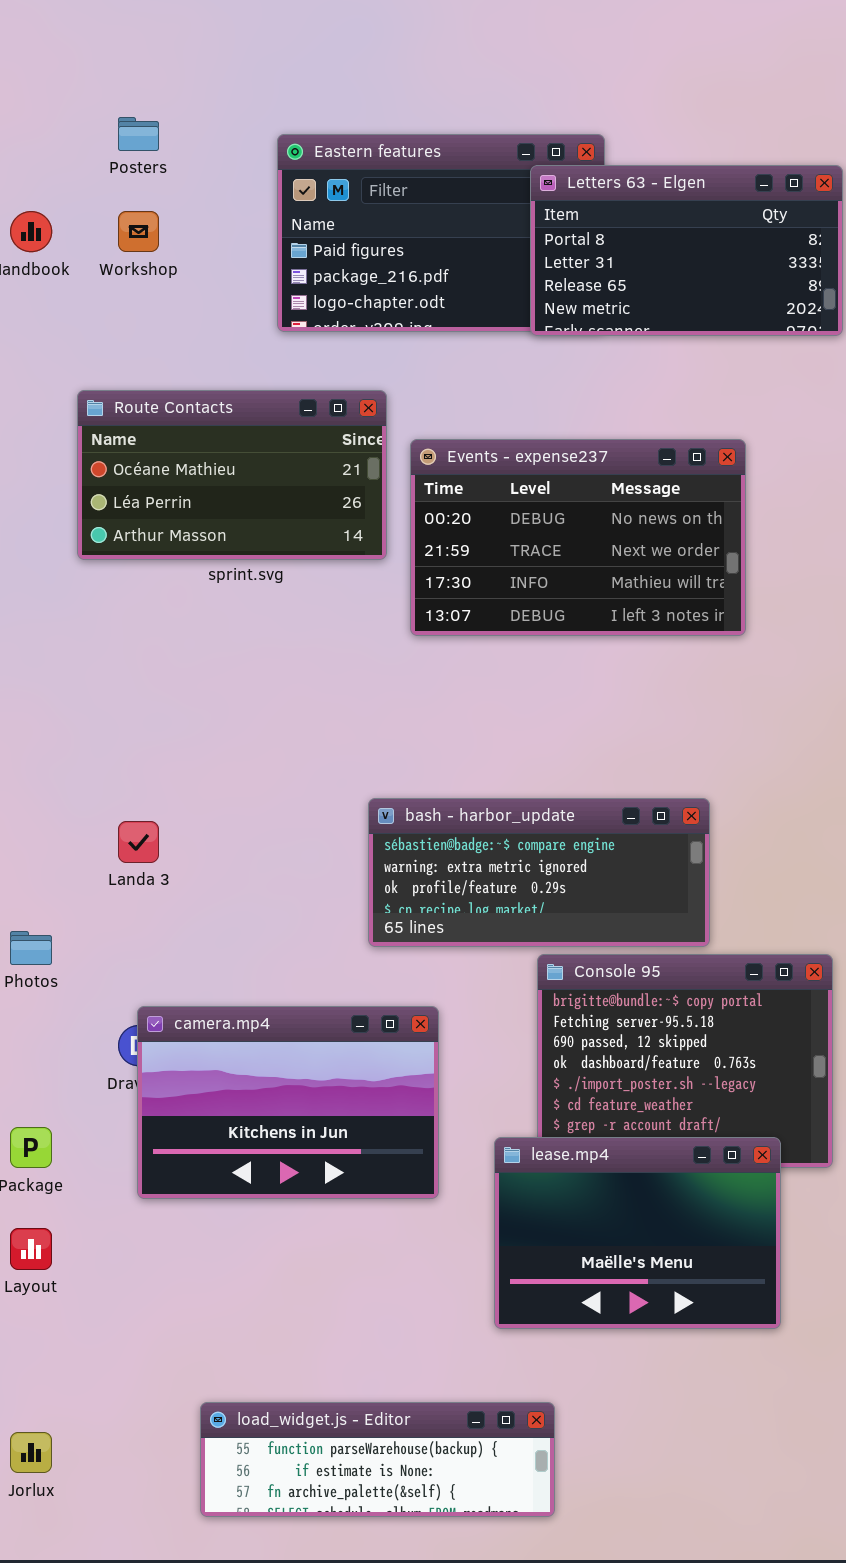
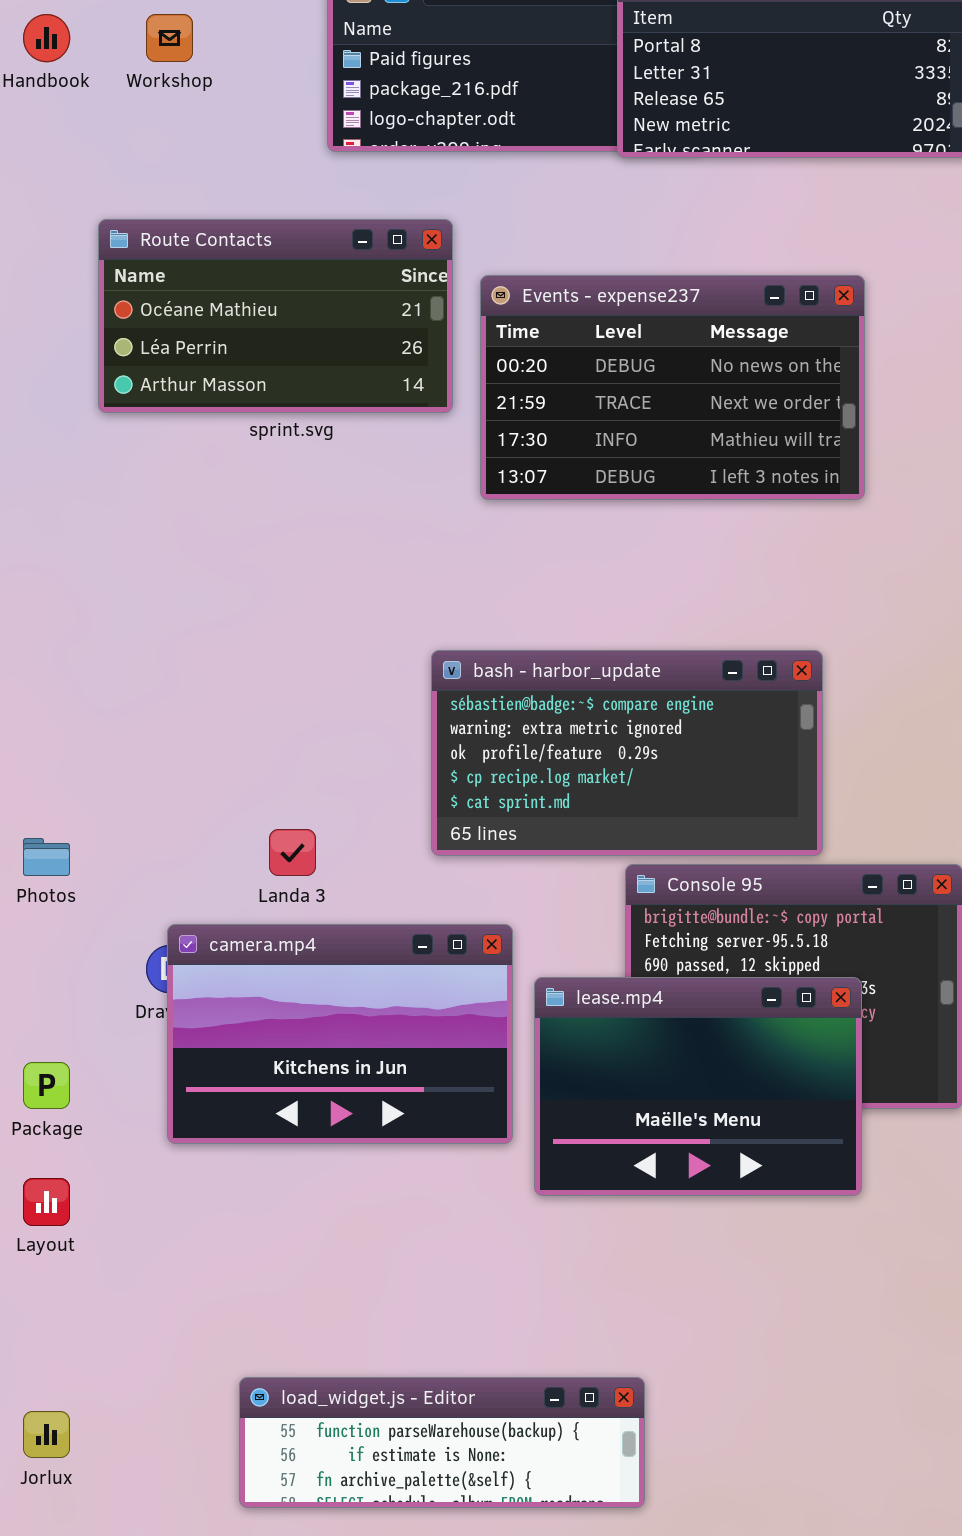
bash - harbor_update: [368,798,710,947] -> [431,650,823,856], resized
Landa 3: [118,821,159,863] -> [269,829,316,876], moved
lease.mp4: [494,1137,781,1329] -> [534,977,862,1196], moved

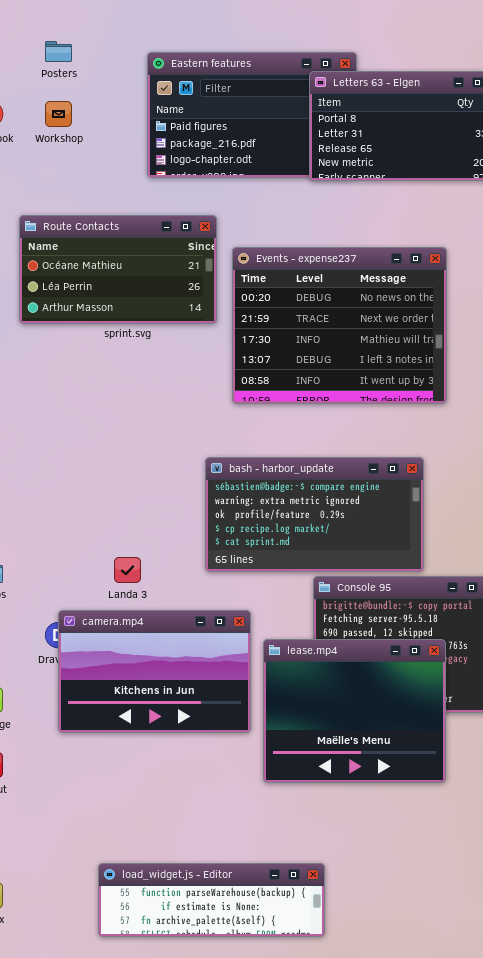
Events - expense237: [480,275,865,500] -> [232,247,447,404], resized
lease.mp4: [534,977,862,1196] -> [263,639,446,783], resized

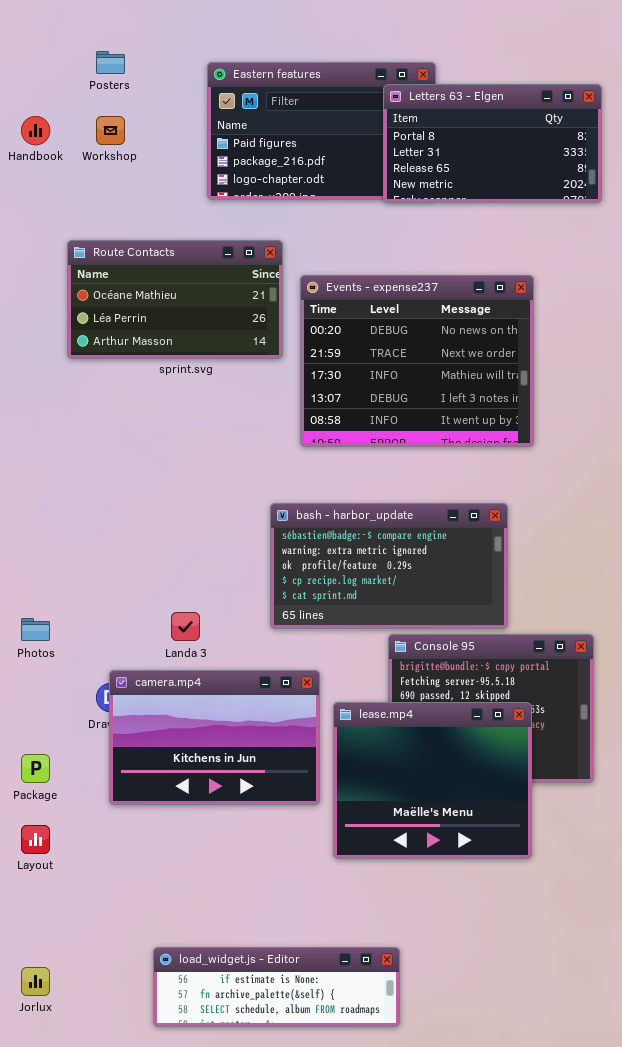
load_widget.js - Editor: [98,863,325,937] -> [153,947,400,1027], scrolled down 1 row

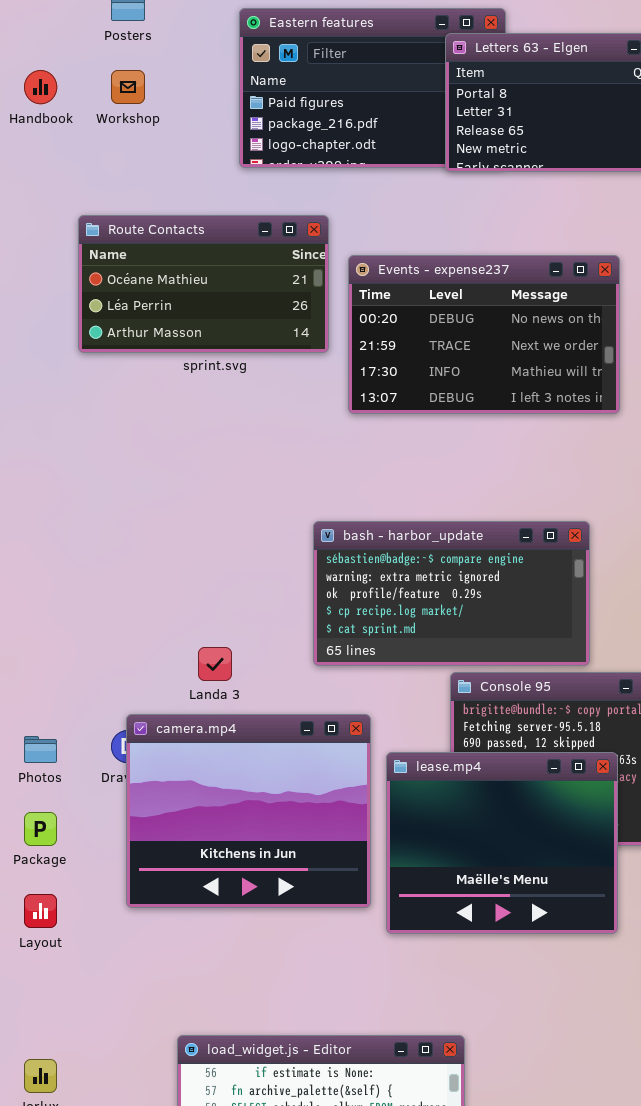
Events - expense237: [300,275,534,447] -> [348,255,620,414], resized
Photos: [21,618,50,641] -> [24,736,57,763], moved
camera.mp4: [109,670,320,805] -> [126,714,371,908], resized

